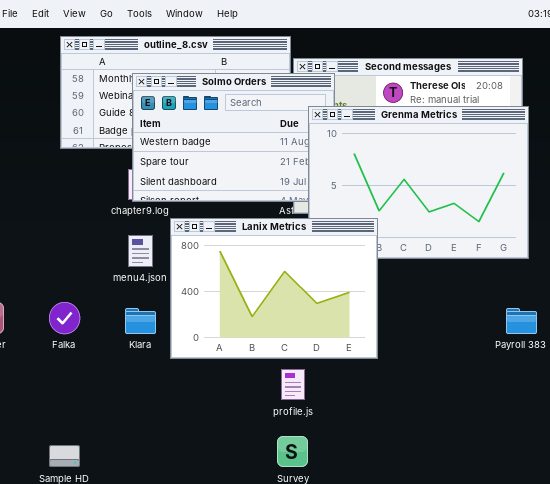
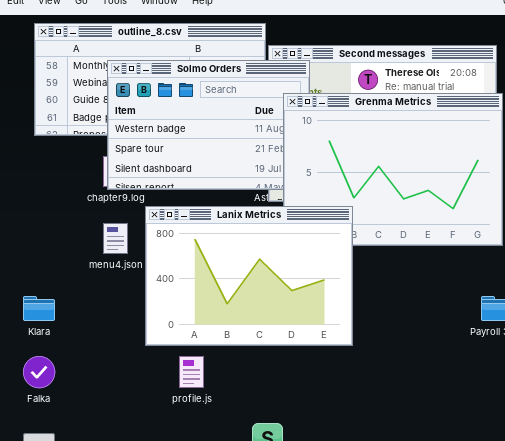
Falka: [49,302,80,334] -> [23,356,55,388], moved
Klara: [125,308,156,334] -> [23,296,55,321], moved
profile.js: [281,369,305,400] -> [179,356,204,388], moved

